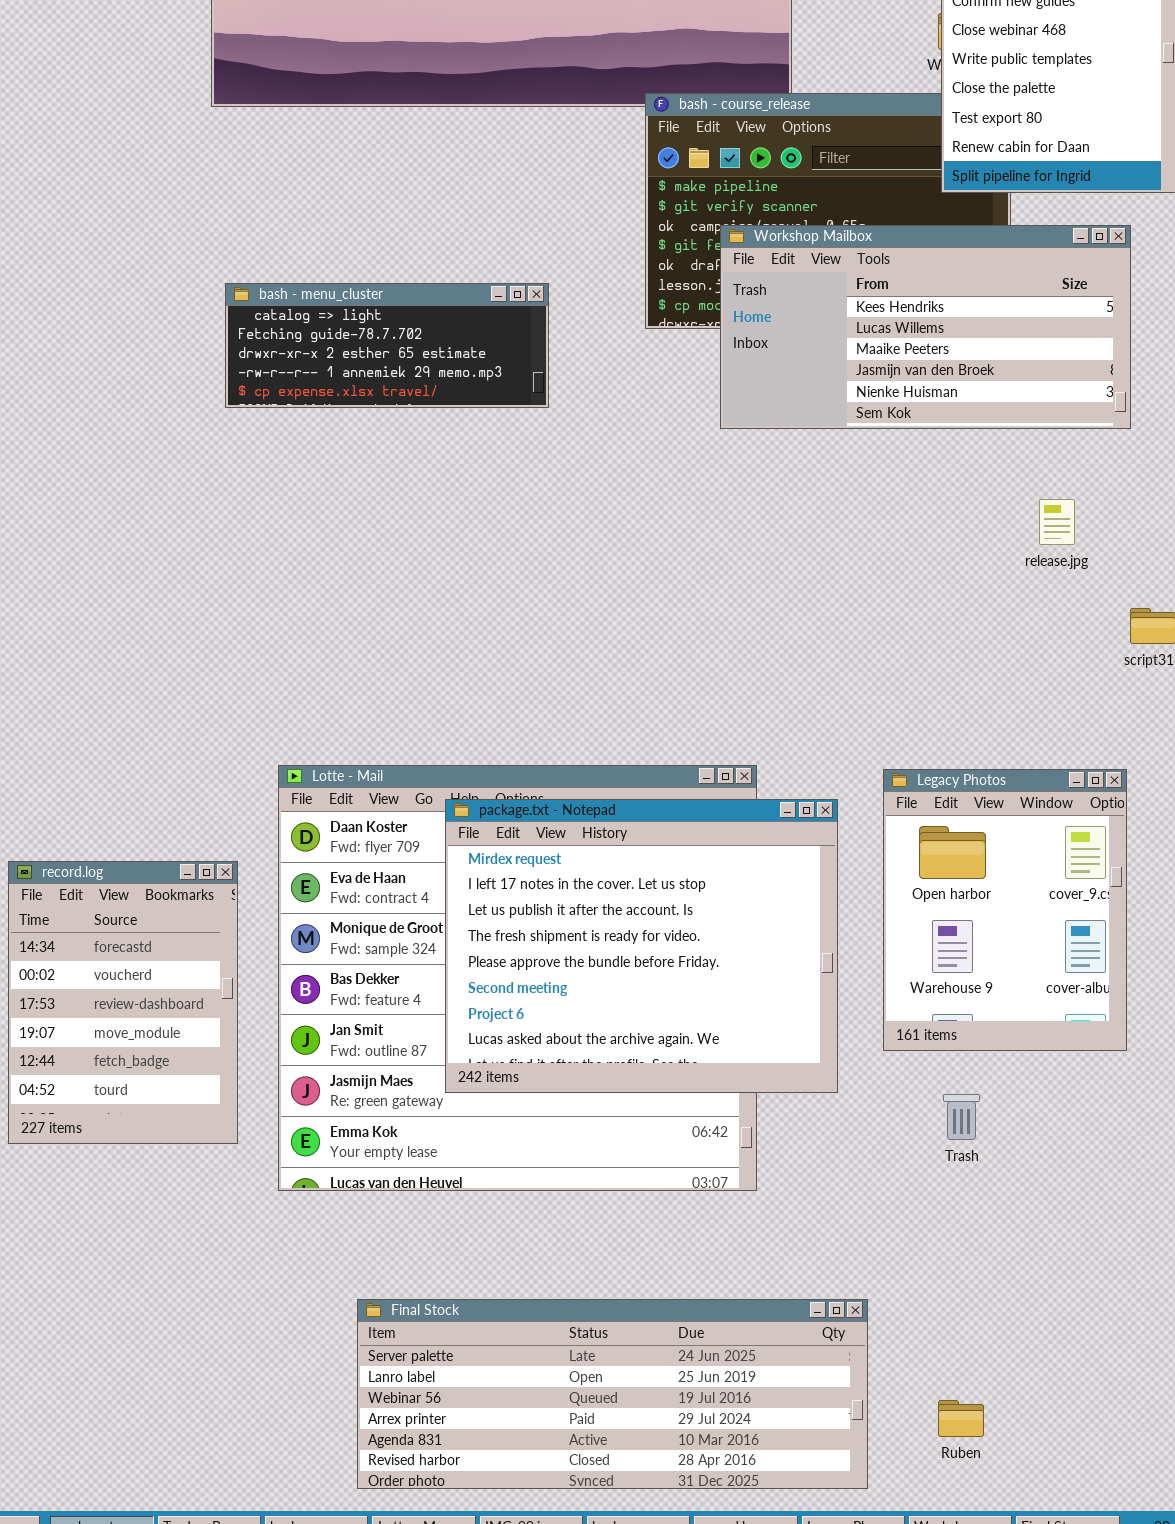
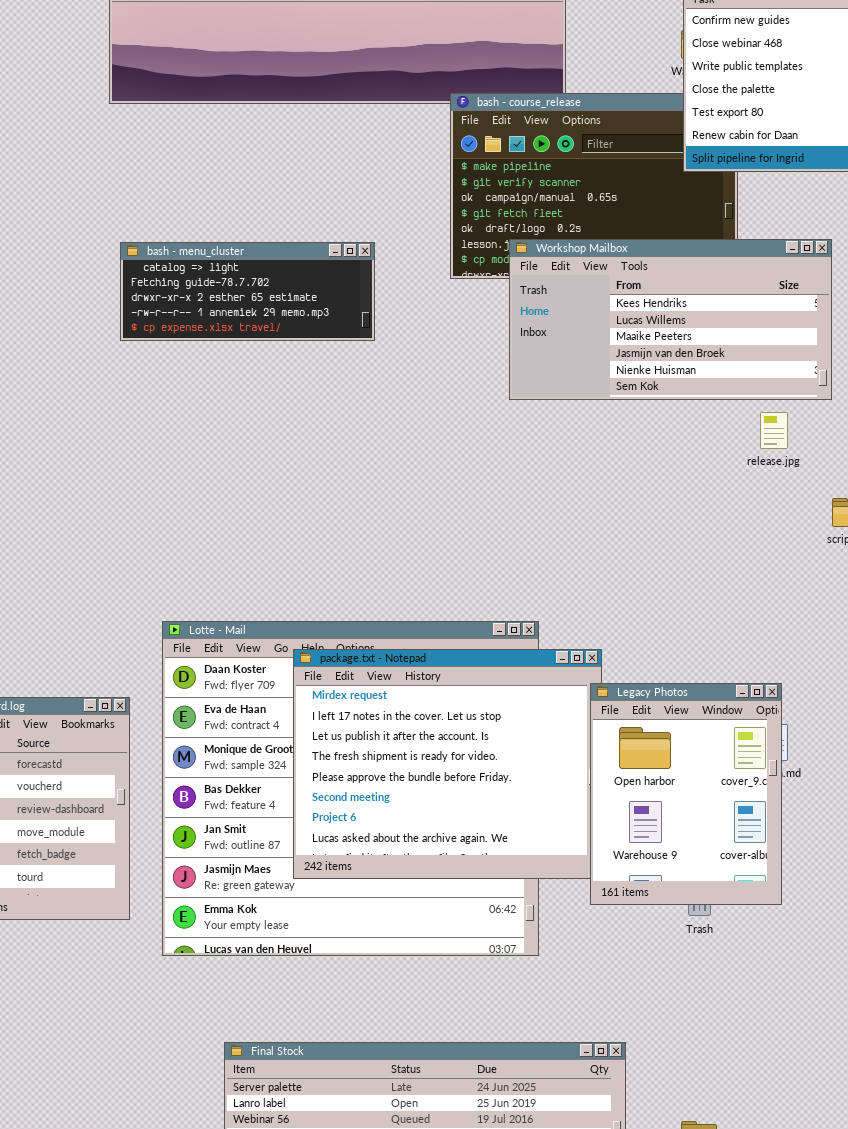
Workshop Mailbox: [720,225,1131,429] -> [509,239,832,400], moved
Legacy Photos: [883,769,1127,1051] -> [590,683,782,905], moved

